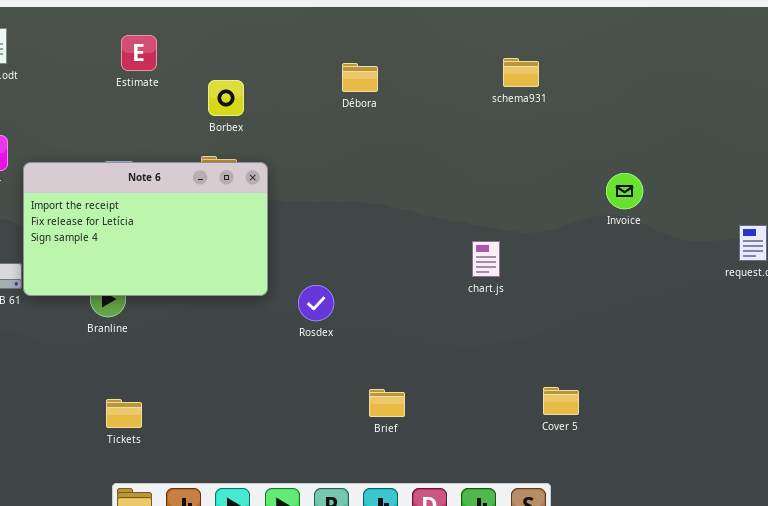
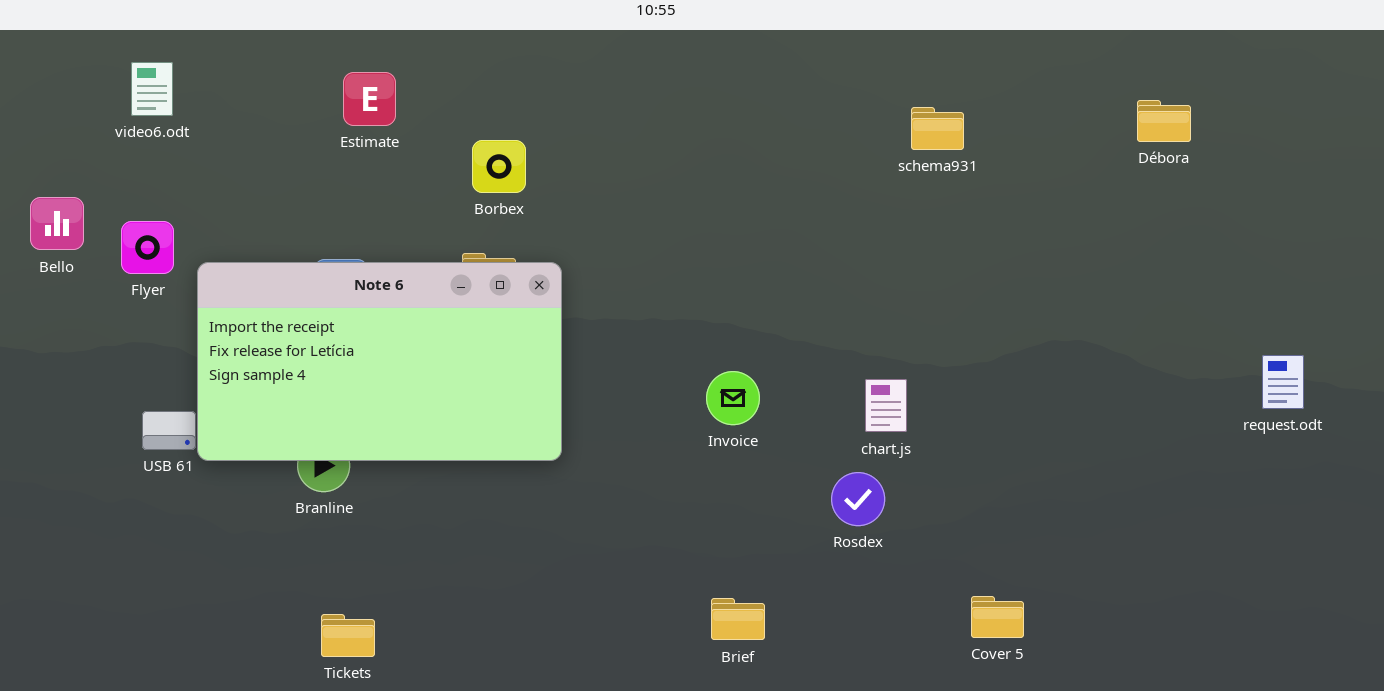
Débora: [342,63,378,92] -> [1137,100,1191,142], moved
Invoice: [606,173,643,209] -> [706,371,760,425], moved
Rosdex: [298,285,334,321] -> [831,472,885,526], moved

